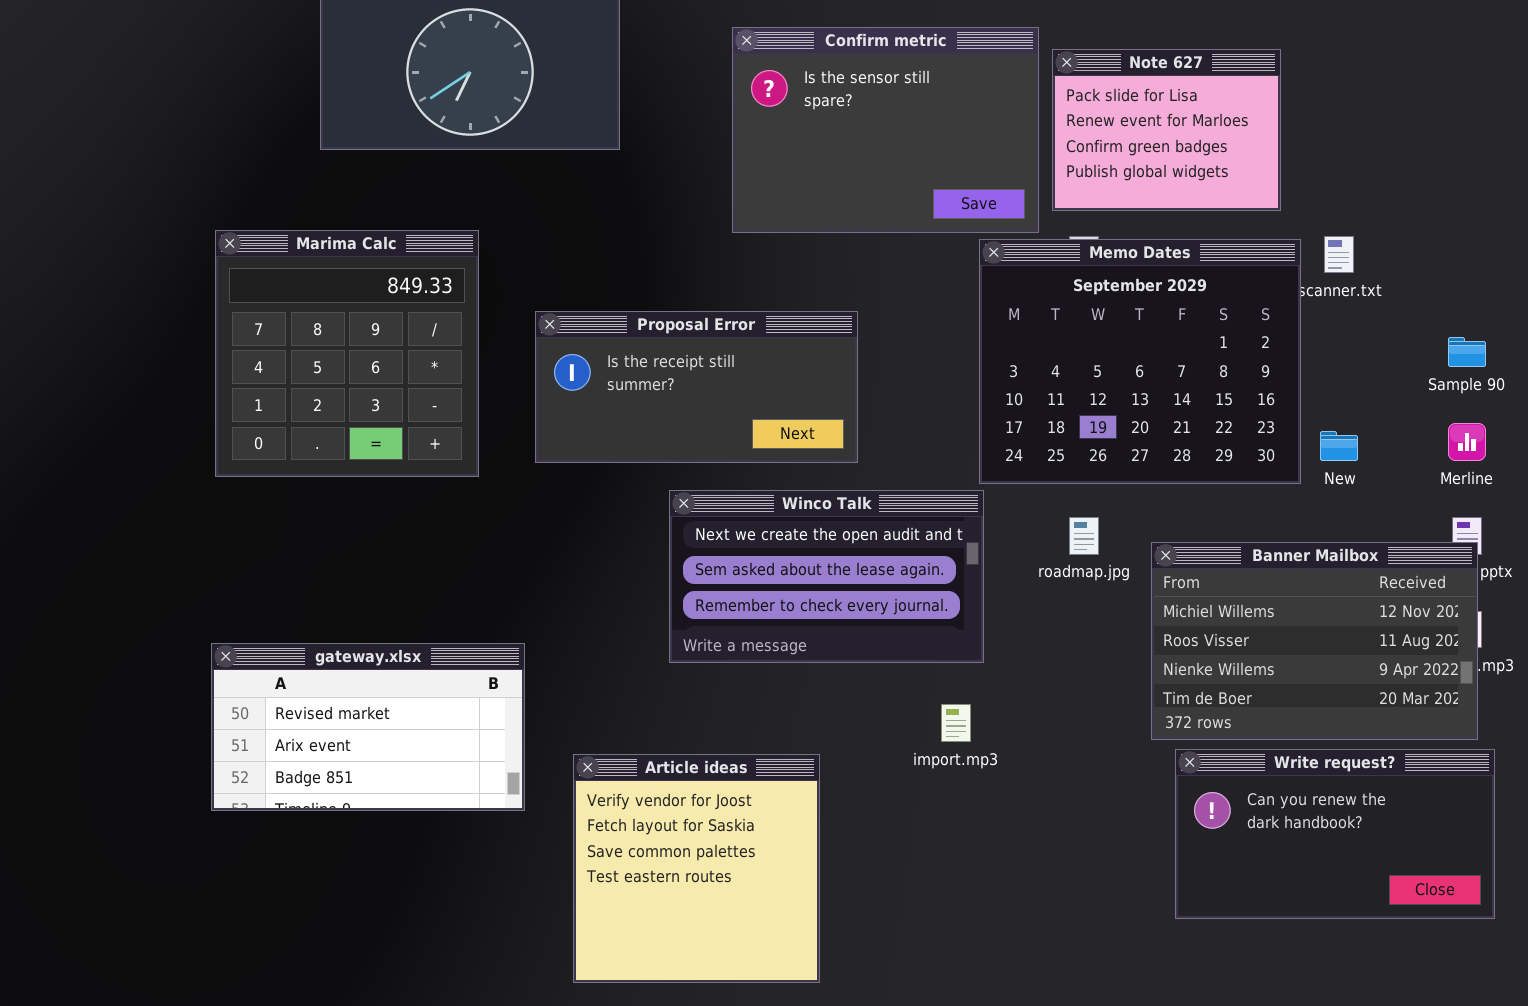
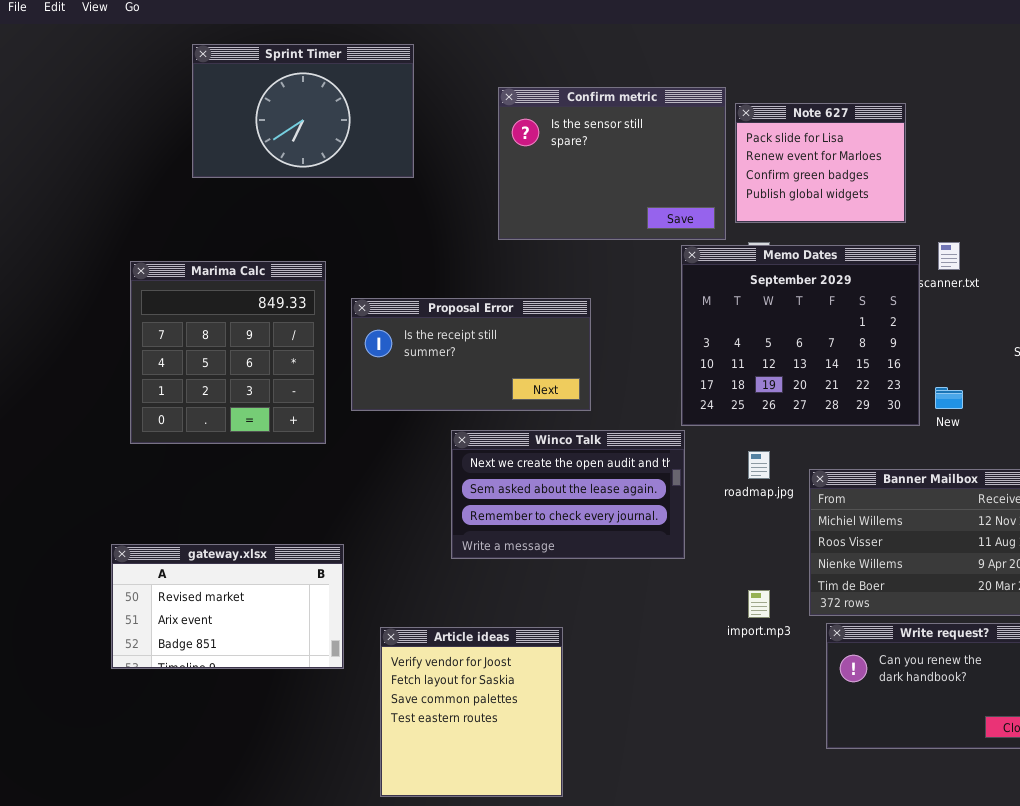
Marima Calc: [215,230,479,477] -> [130,261,326,444], moved
import.mp3: [941,704,971,742] -> [748,590,770,618], moved

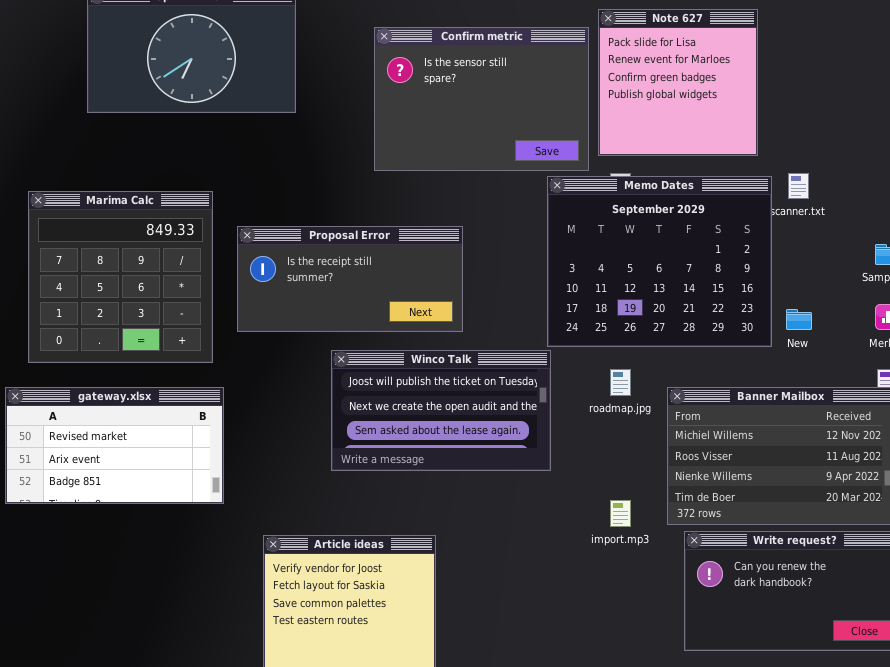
Note 627: [735,103,906,223] -> [598,9,758,156], resized
Winco Talk: [451,430,685,559] -> [331,350,551,471], scrolled up 1 row
gateway.xlsx: [111,544,344,669] -> [5,387,224,504], moved

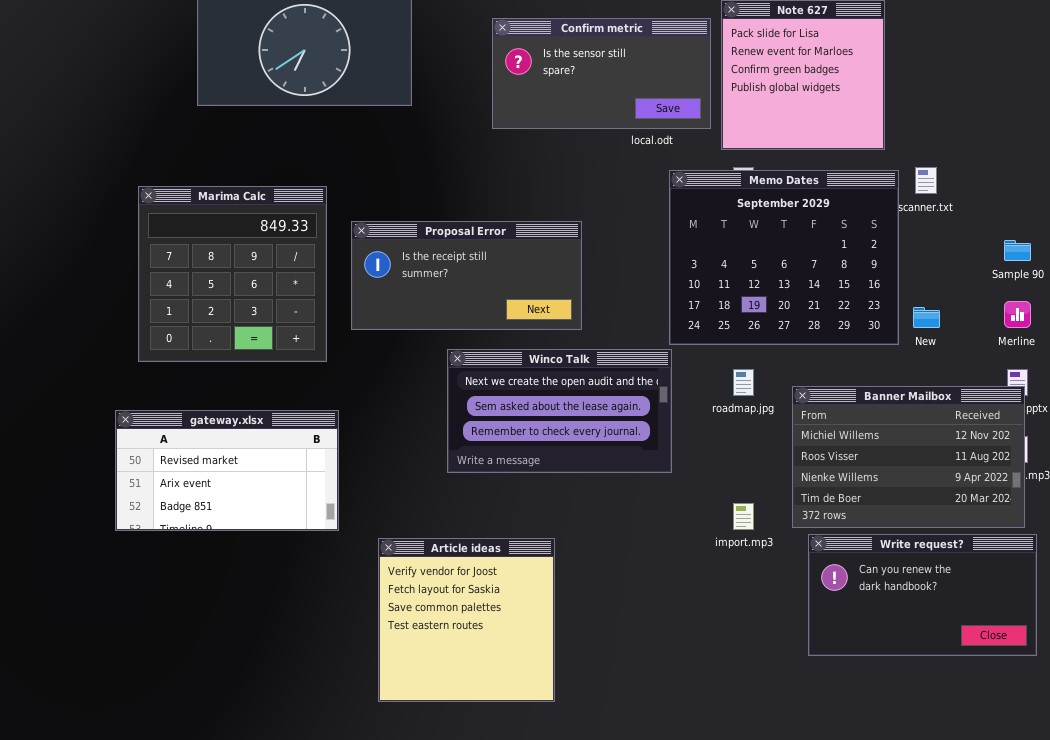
Confirm metric: [374,27,589,171] -> [492,18,711,129], resized
Winco Talk: [331,350,551,471] -> [447,349,672,473], scrolled down 1 row
gateway.xlsx: [5,387,224,504] -> [115,410,339,531], moved

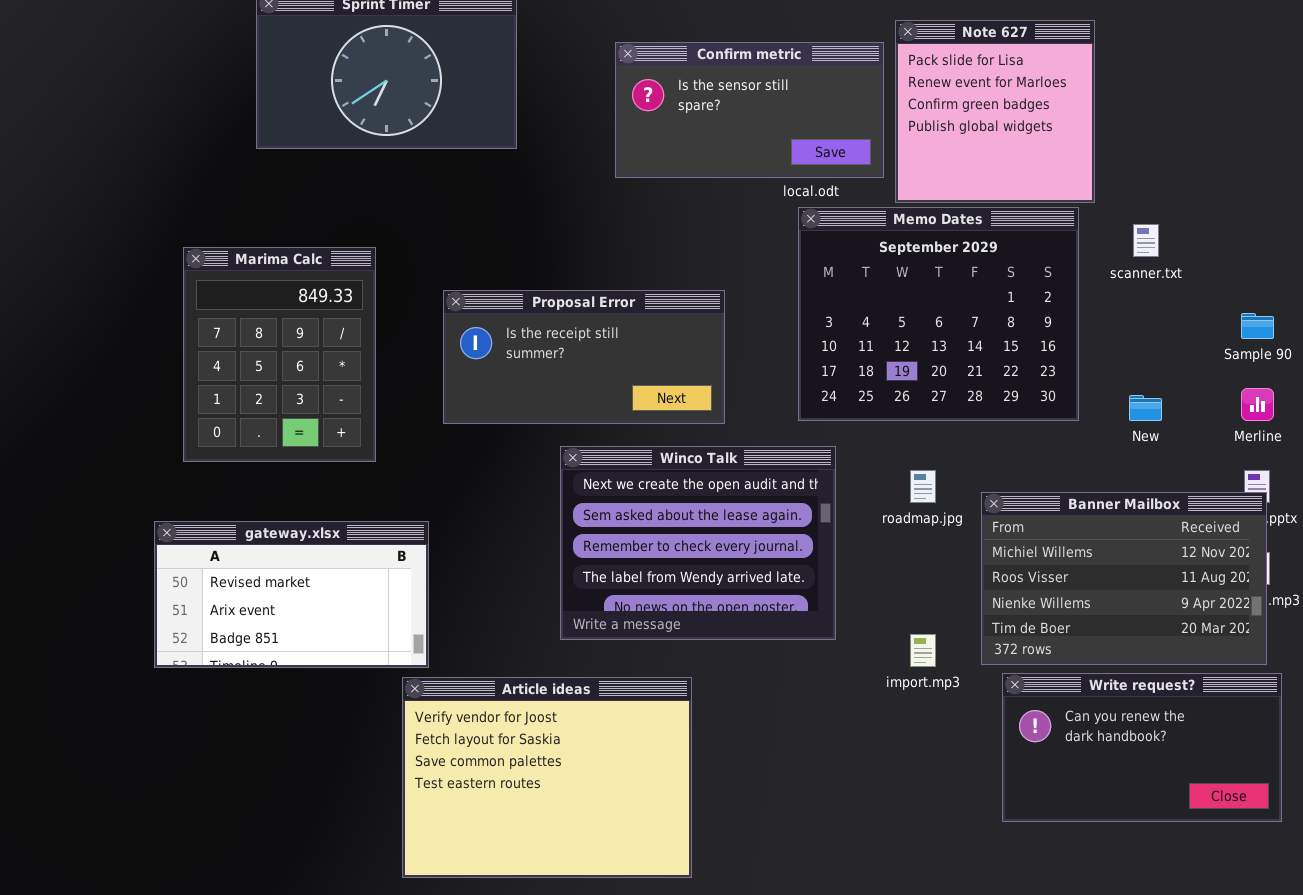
Memo Dates: [669,170,899,345] -> [798,207,1079,421], moved
Marima Calc: [138,186,327,362] -> [183,247,376,462], resized
Winco Talk: [447,349,672,473] -> [560,446,836,640], resized
Article ideas: [378,538,555,702] -> [402,677,692,878], resized

